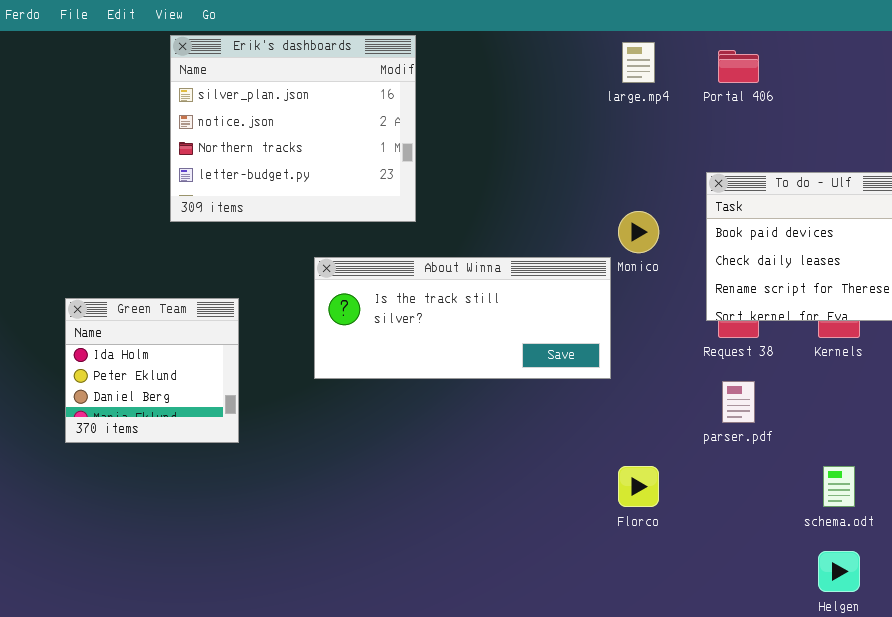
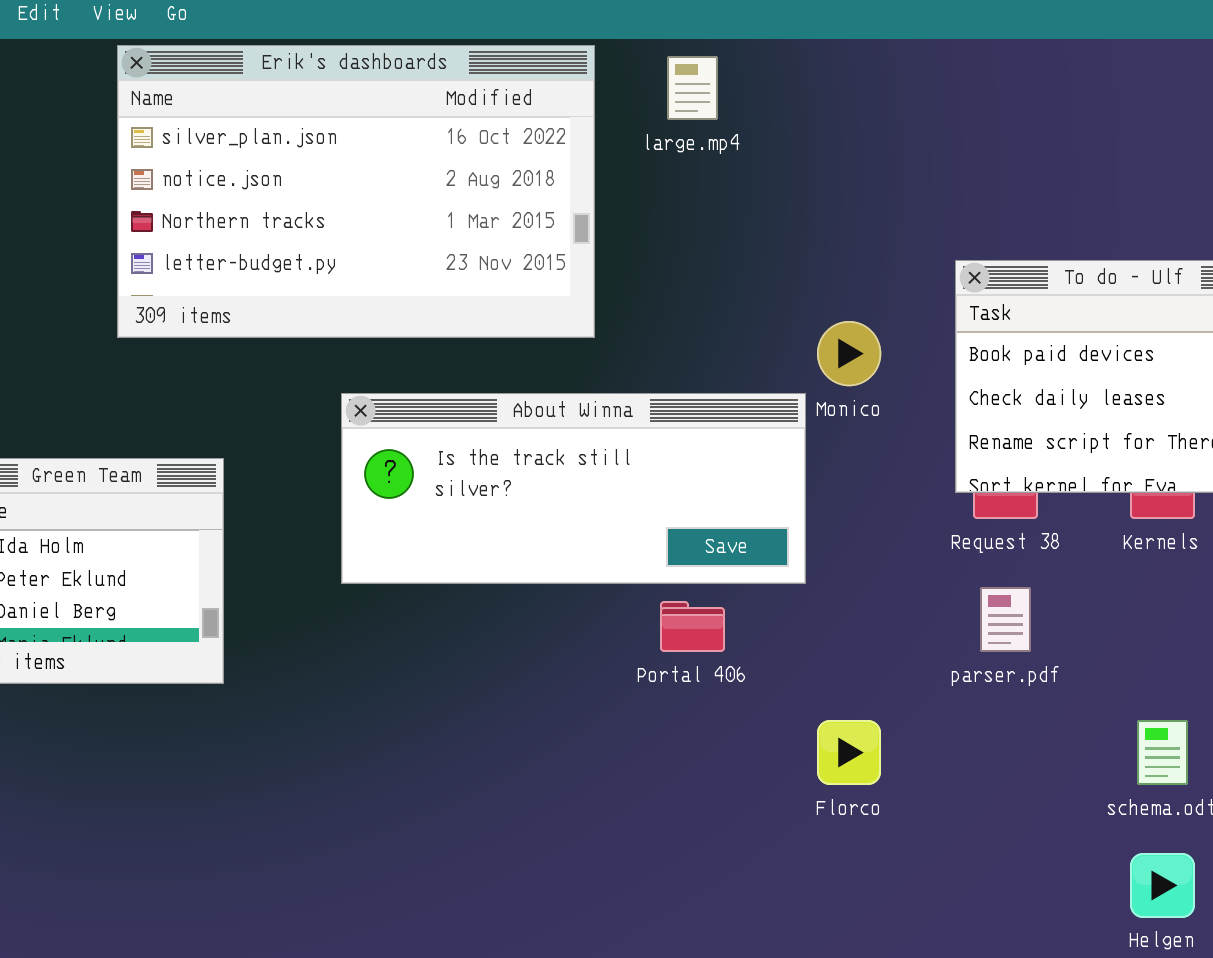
Erik's dashboards: [170,35,416,222] -> [117,45,595,338], resized
large.mp4: [622,42,655,83] -> [667,56,718,120], moved
Portal 406: [718,50,759,83] -> [660,601,725,652], moved

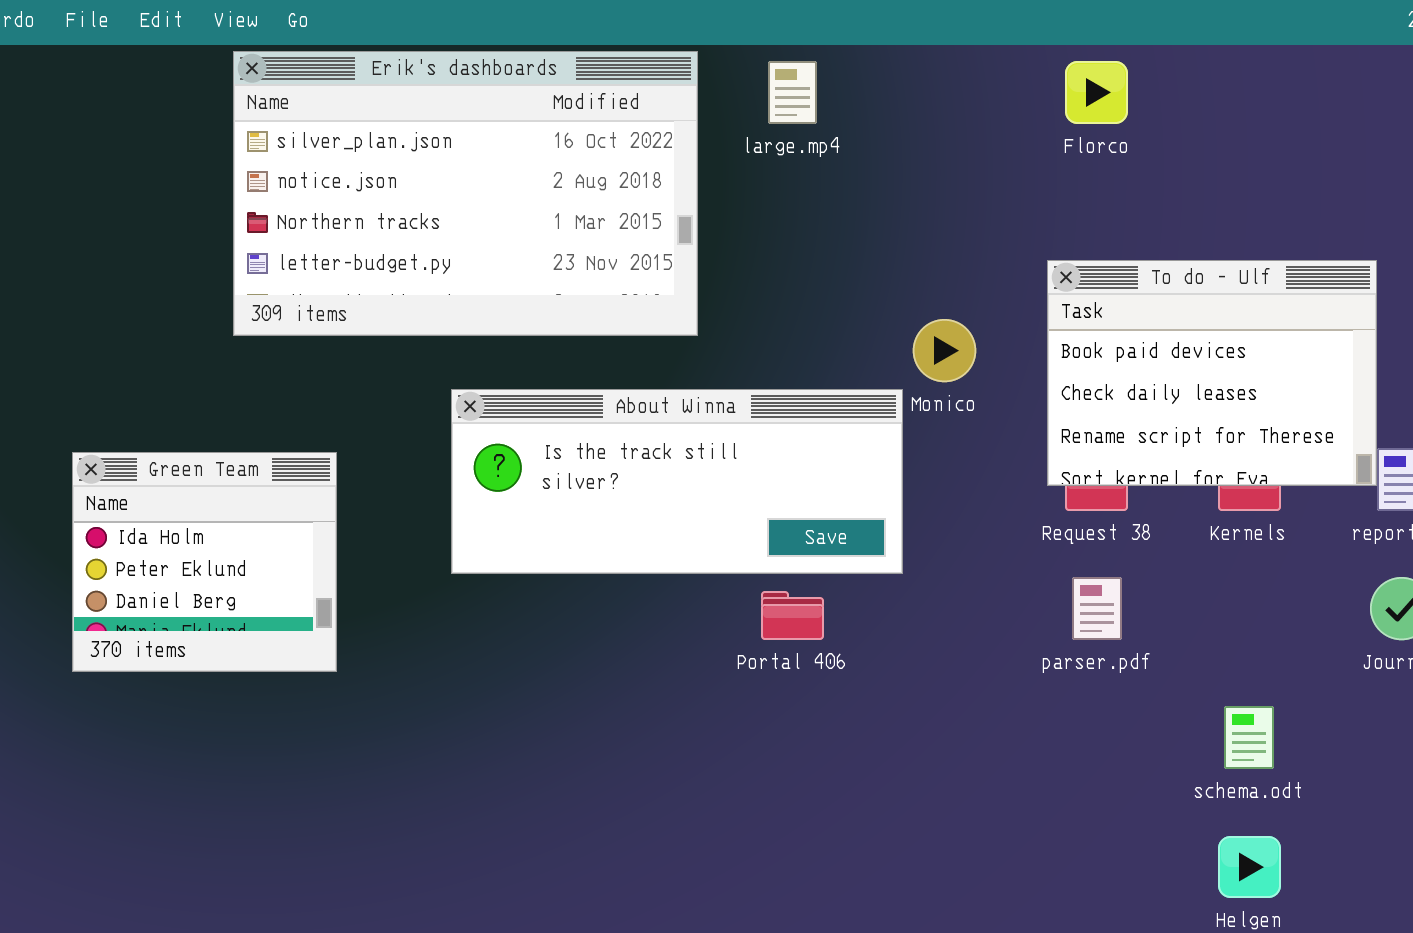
Florco: [817,720,881,785] -> [1065,61,1128,124], moved

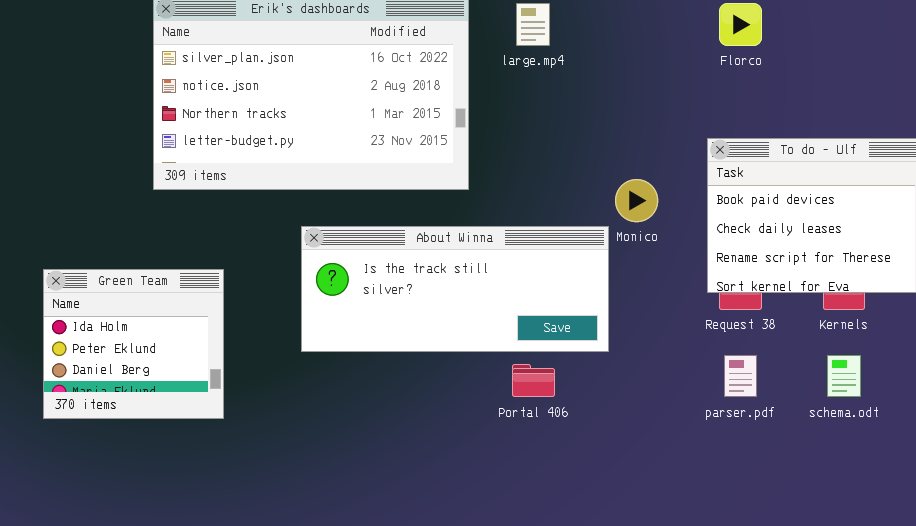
schema.odt: [1224,706,1274,769] -> [827,355,861,397], moved

